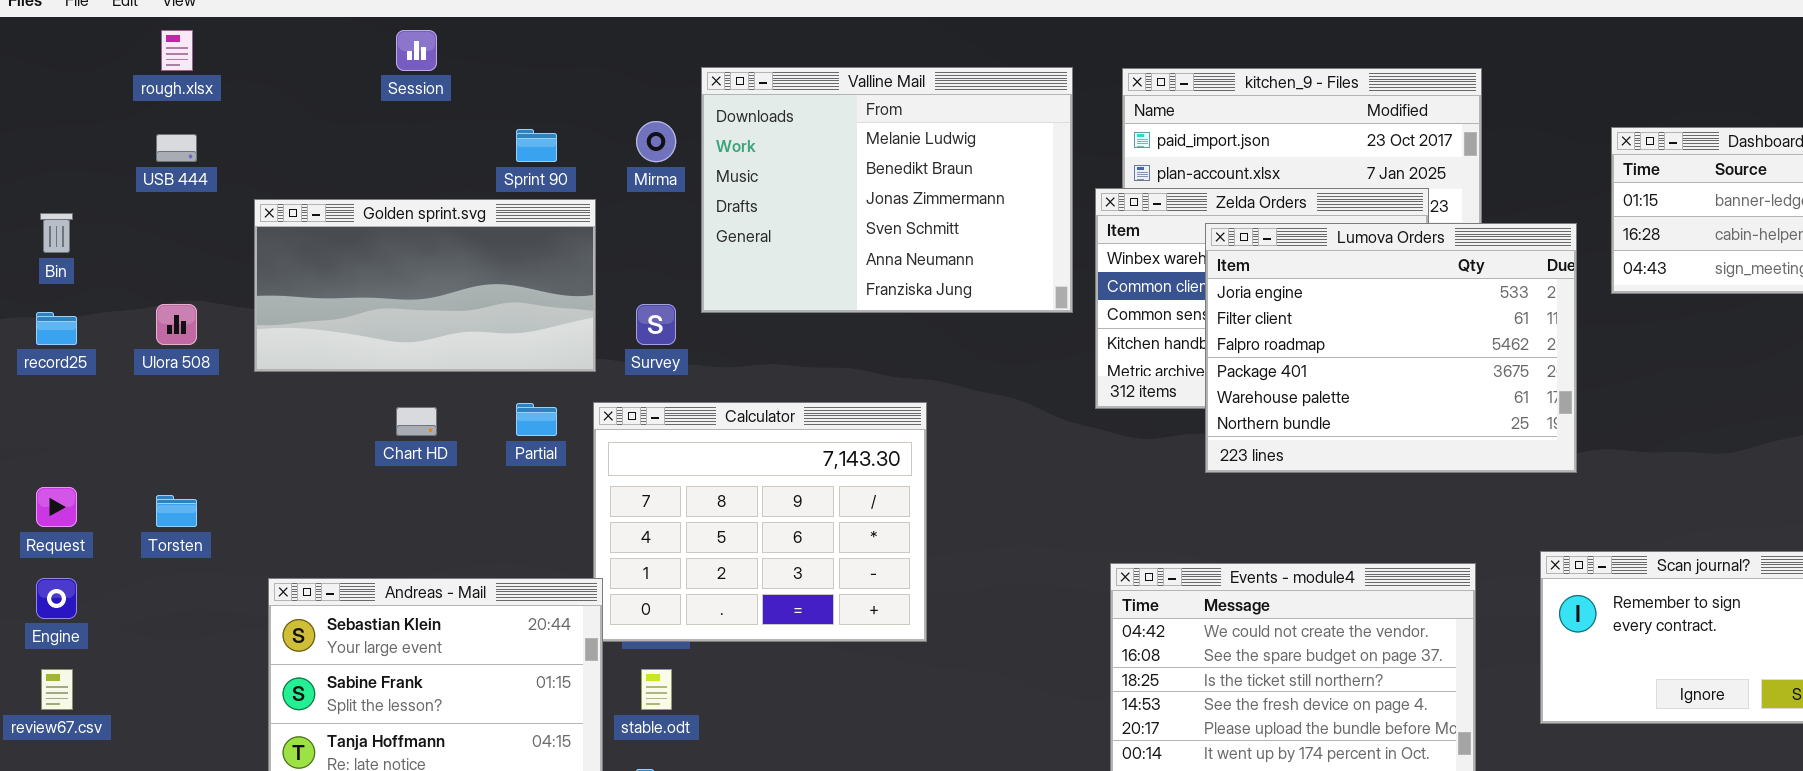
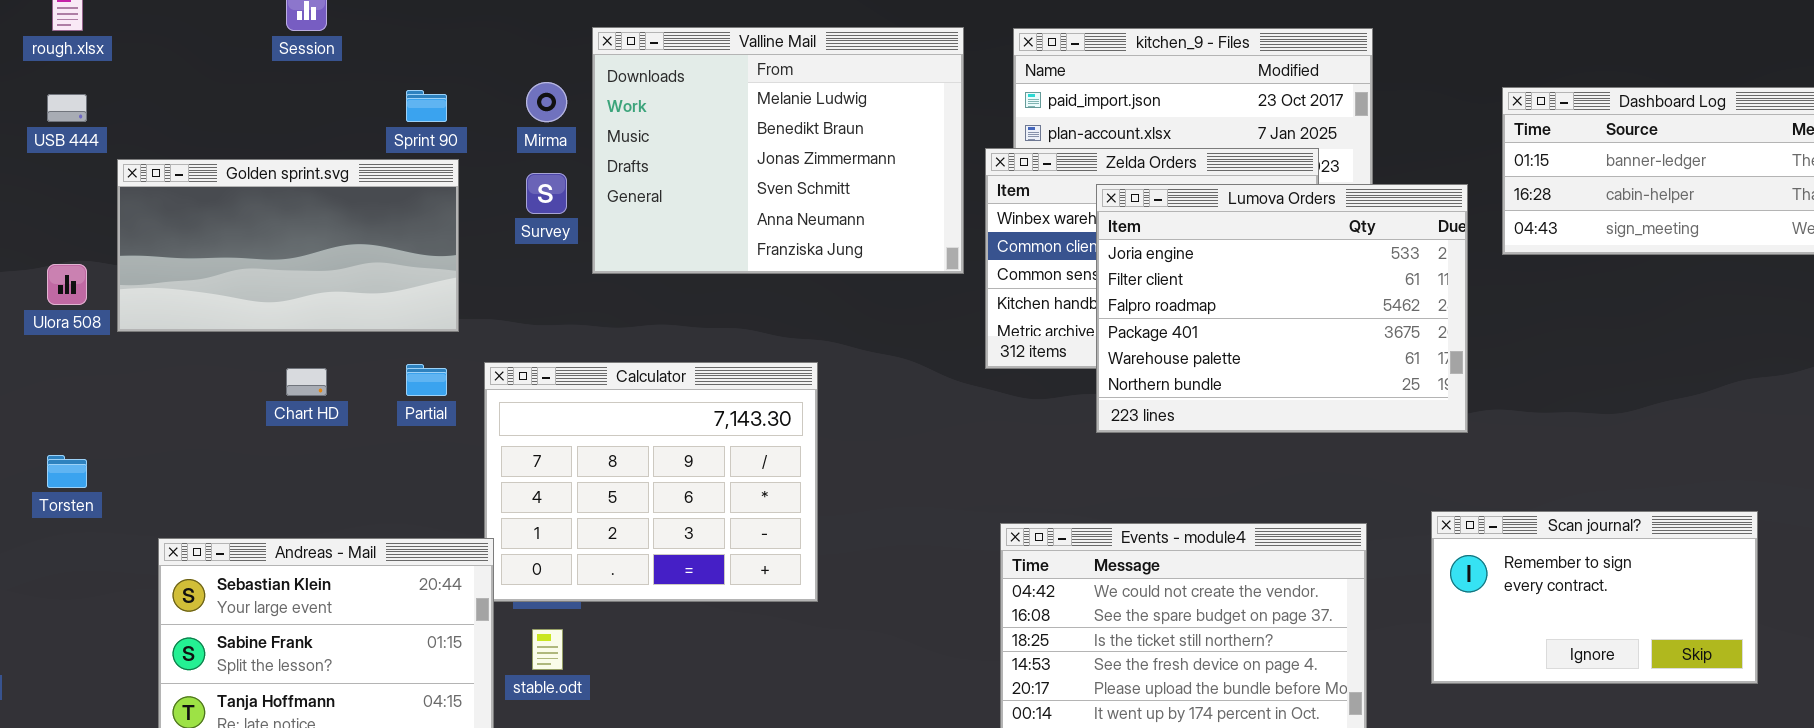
Golden sprint.svg: [254,199,596,372] -> [117,159,459,332], moved
Survey: [636,304,676,345] -> [526,173,567,214], moved

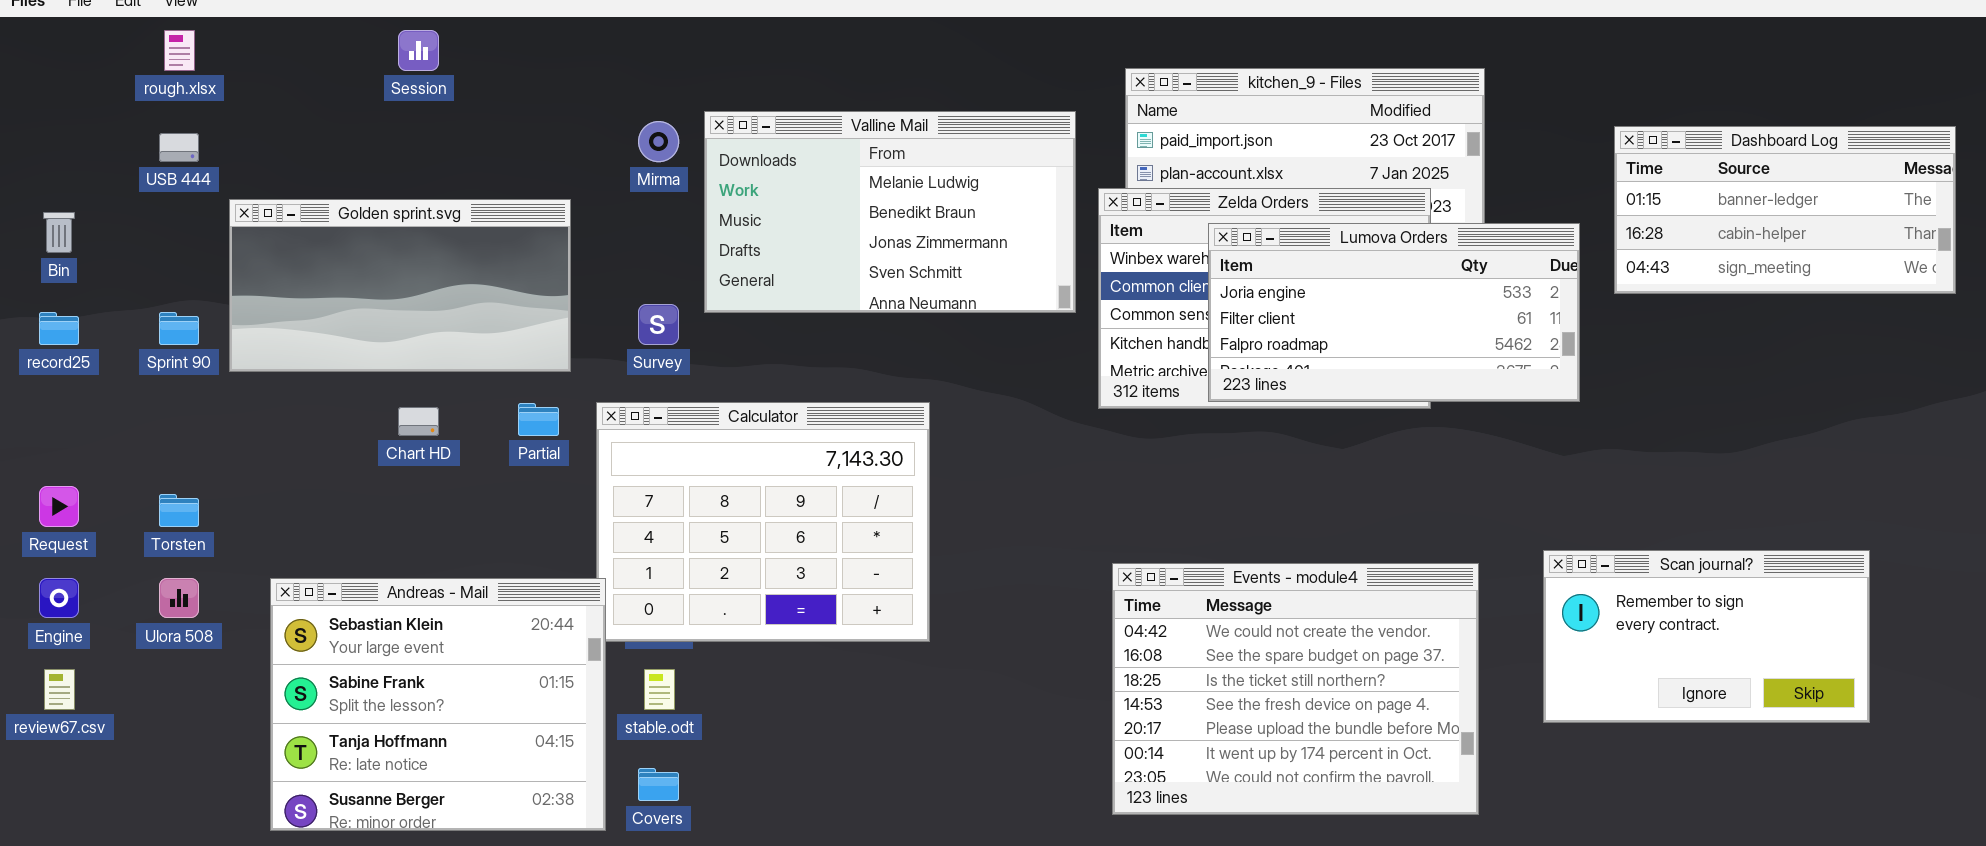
Valline Mail: [592,27,964,274] -> [704,111,1076,313], resized
Sprint 90: [406,90,447,122] -> [159,312,199,345], moved
Survey: [526,173,567,214] -> [638,304,679,345], moved
Lumova Orders: [1096,184,1468,433] -> [1208,223,1580,402], resized
Ulora 508: [47,264,87,305] -> [159,578,199,618], moved

